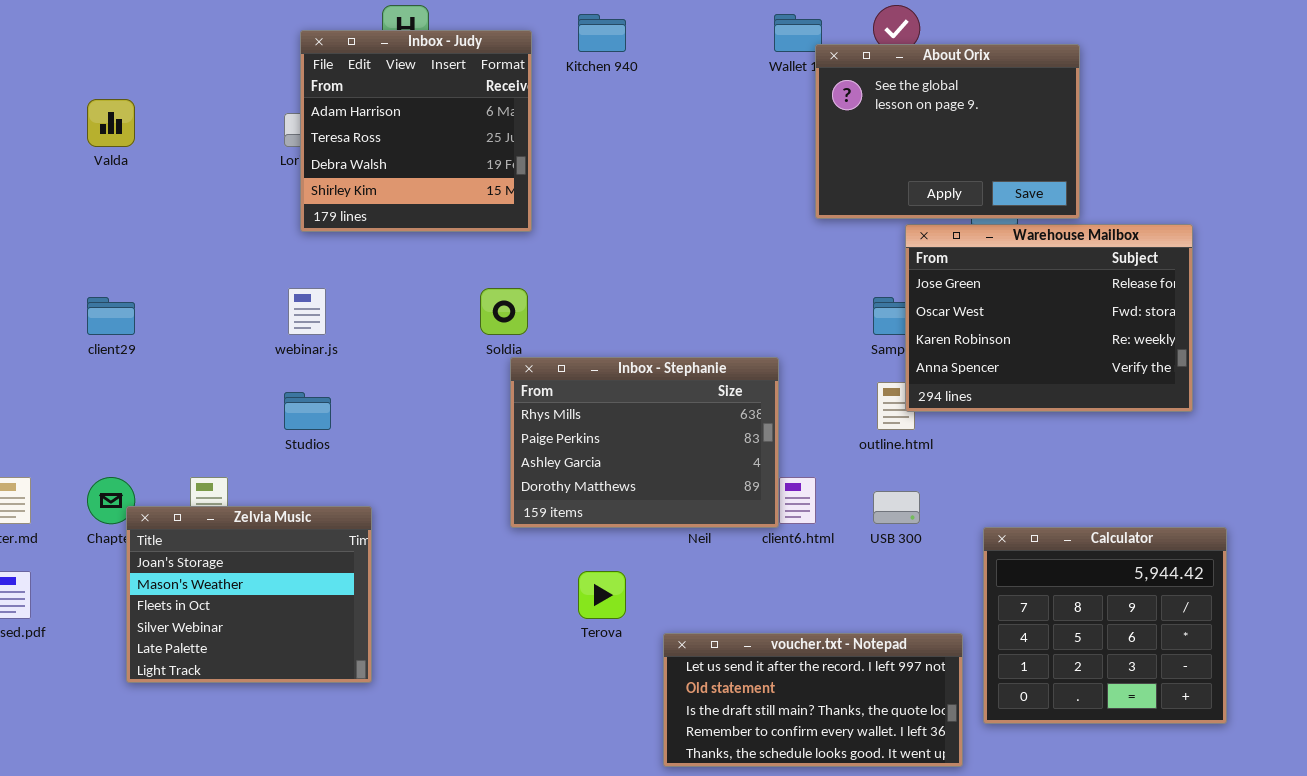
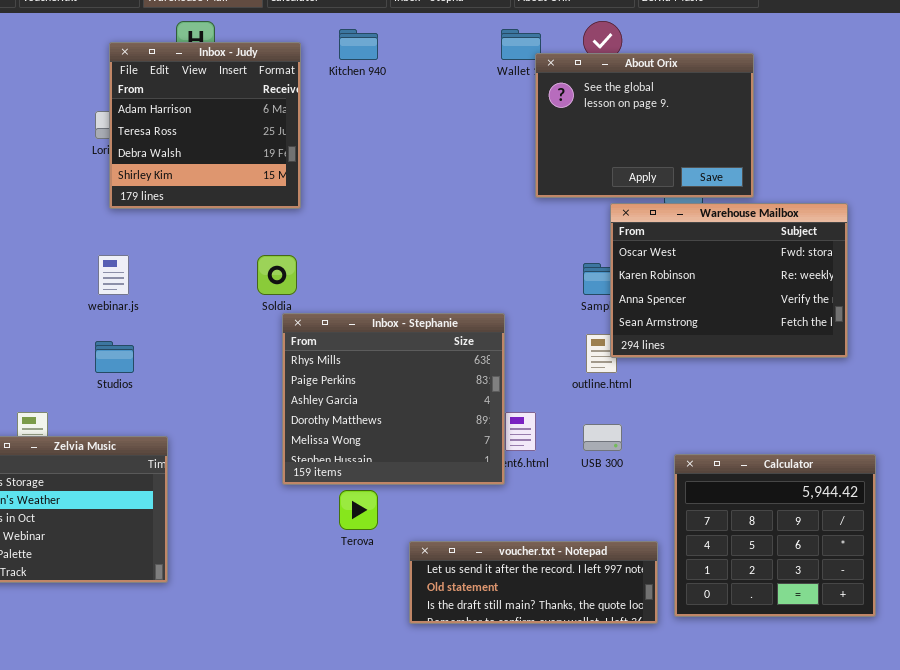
Warehouse Mailbox: [905,224,1193,412] -> [610,203,848,358], scrolled down 1 row
Inbox - Stephanie: [510,357,779,528] -> [282,313,505,485], resized
voucher.txt - Notepad: [663,633,963,767] -> [409,541,658,624], resized

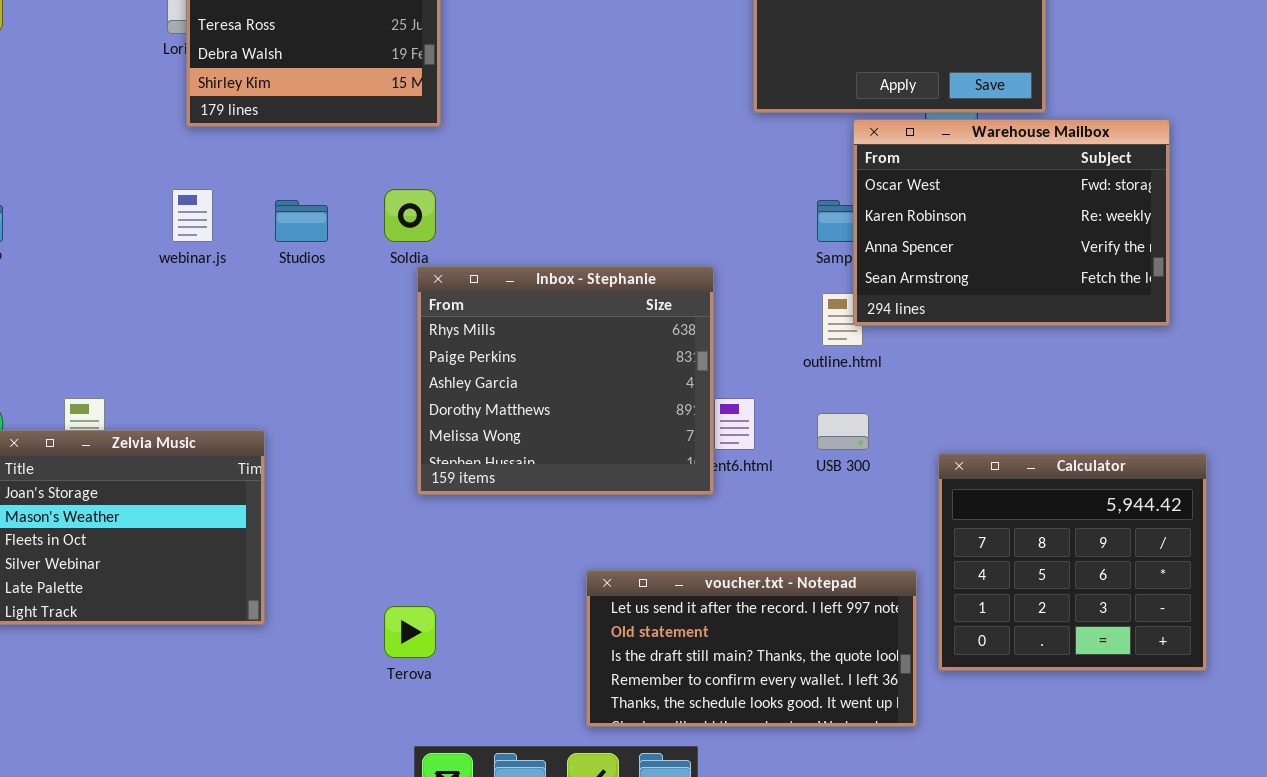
Studios: [95,341,134,373] -> [275,200,328,242], moved
Terova: [339,490,378,530] -> [384,606,436,658], moved
voucher.txt - Notepad: [409,541,658,624] -> [586,570,917,727], resized

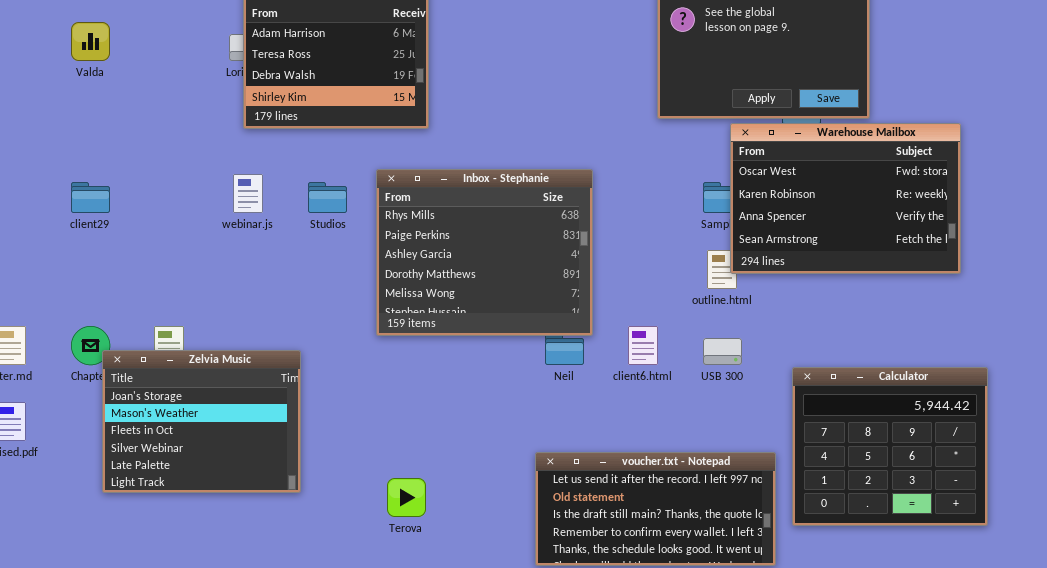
Inbox - Stephanie: [417,266,714,495] -> [376,169,593,336], moved

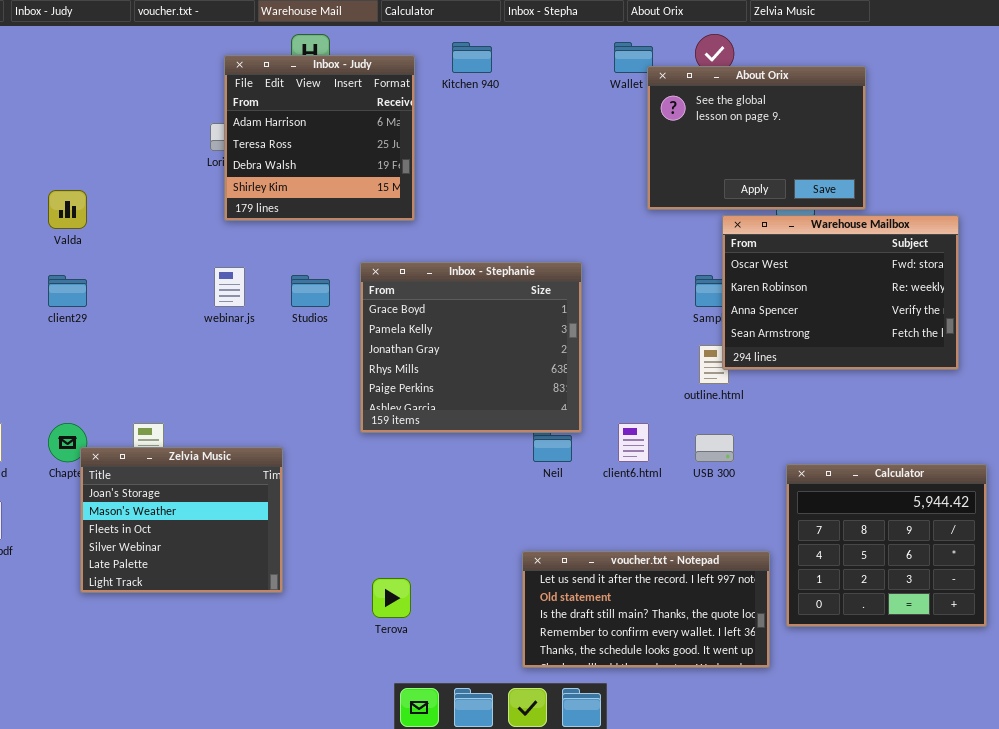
Valda: [71,22,110,61] -> [48,190,87,229], moved
Inbox - Stephanie: [376,169,593,336] -> [360,262,582,433], scrolled up 3 rows

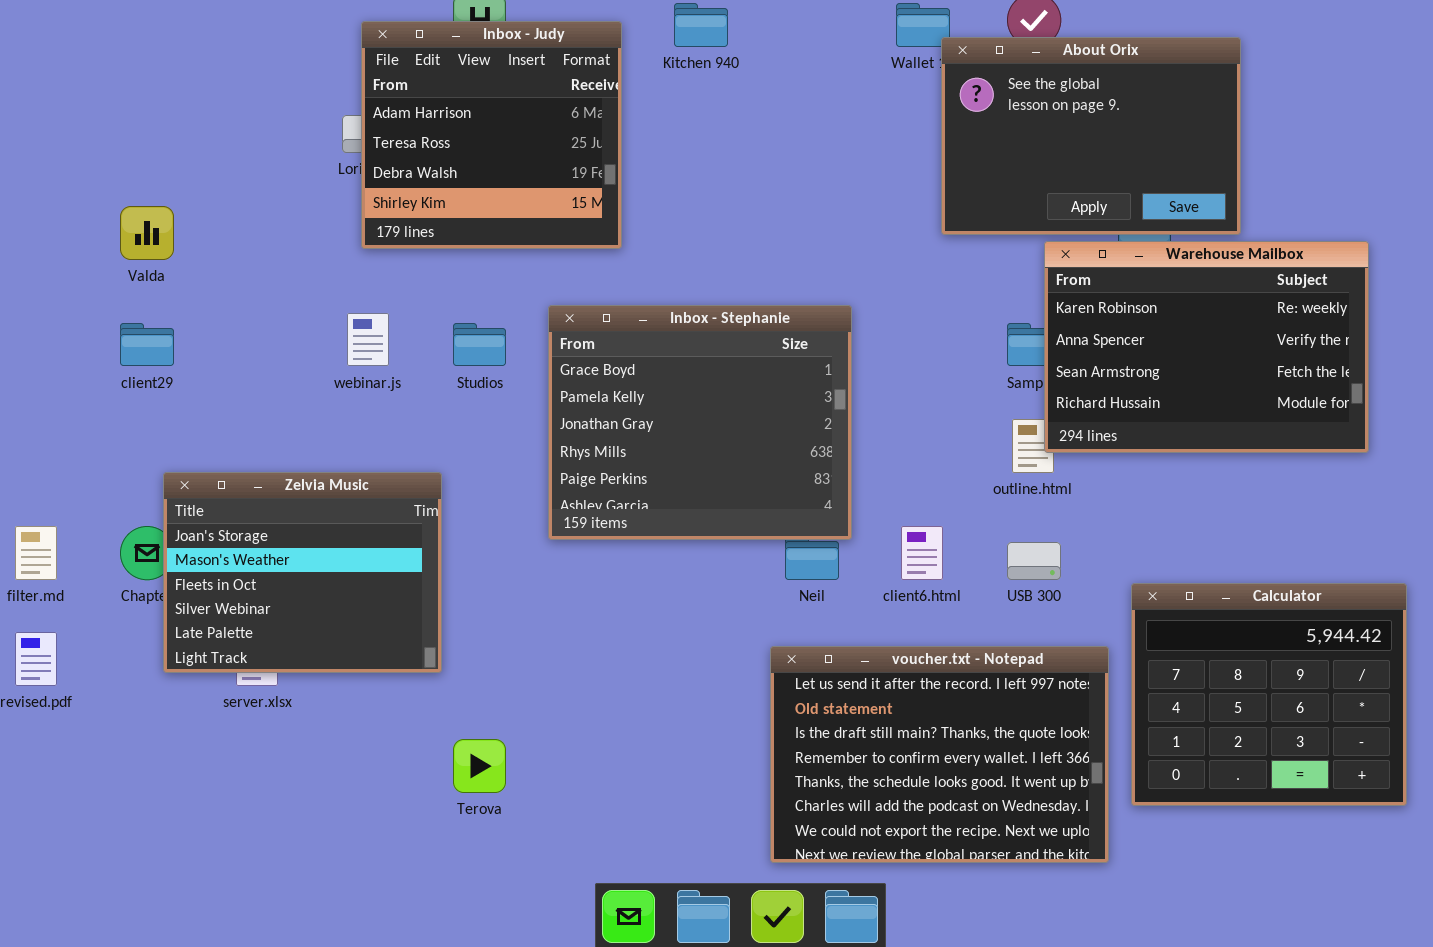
Warehouse Mailbox: [722,215,959,370] -> [1044,241,1369,453], scrolled down 1 row
Zelvia Music: [80,447,283,593] -> [163,472,442,673], moved
voucher.txt - Notepad: [522,551,770,668] -> [770,646,1109,863], resized
Terova: [372,578,411,618] -> [453,739,506,793], moved

